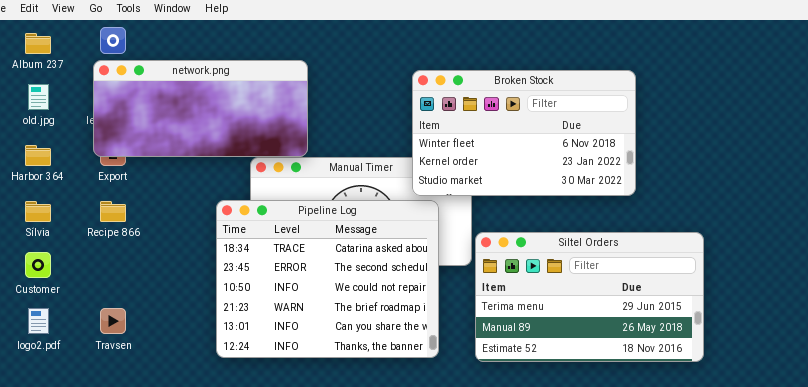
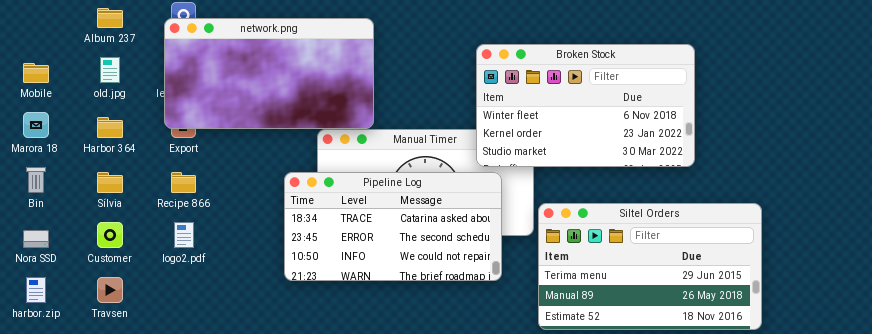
network.png: [93,60,308,157] -> [164,18,374,129], resized
Pipeline Log: [216,200,439,358] -> [284,172,502,281], resized
logo2.pdf: [28,308,49,334] -> [174,222,194,248], moved
Travsen: [100,308,126,334] -> [97,277,123,303], moved

